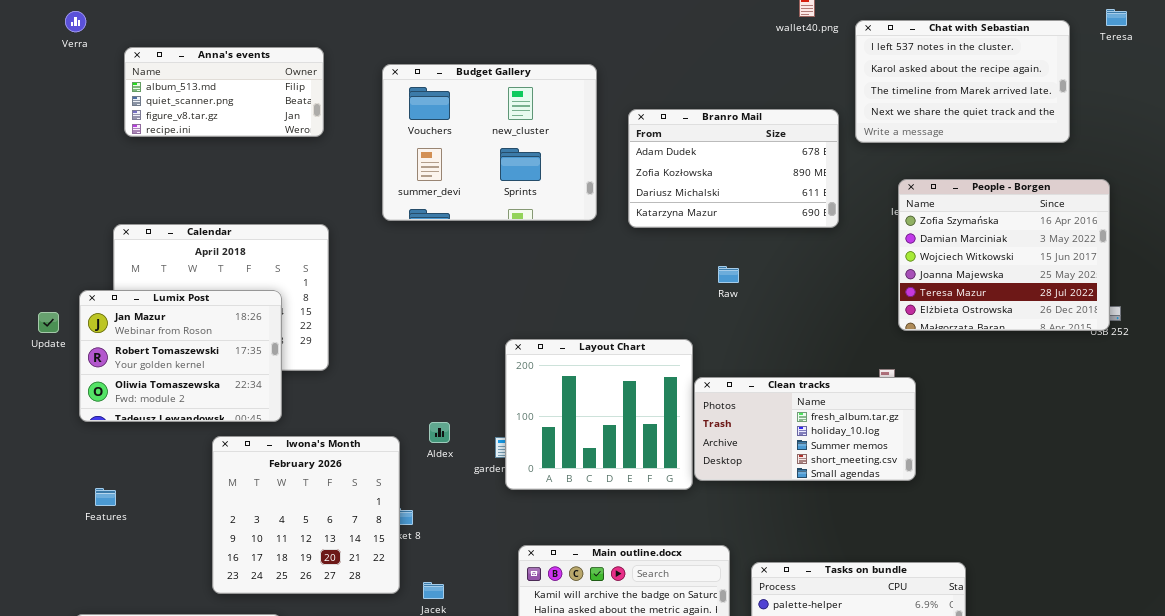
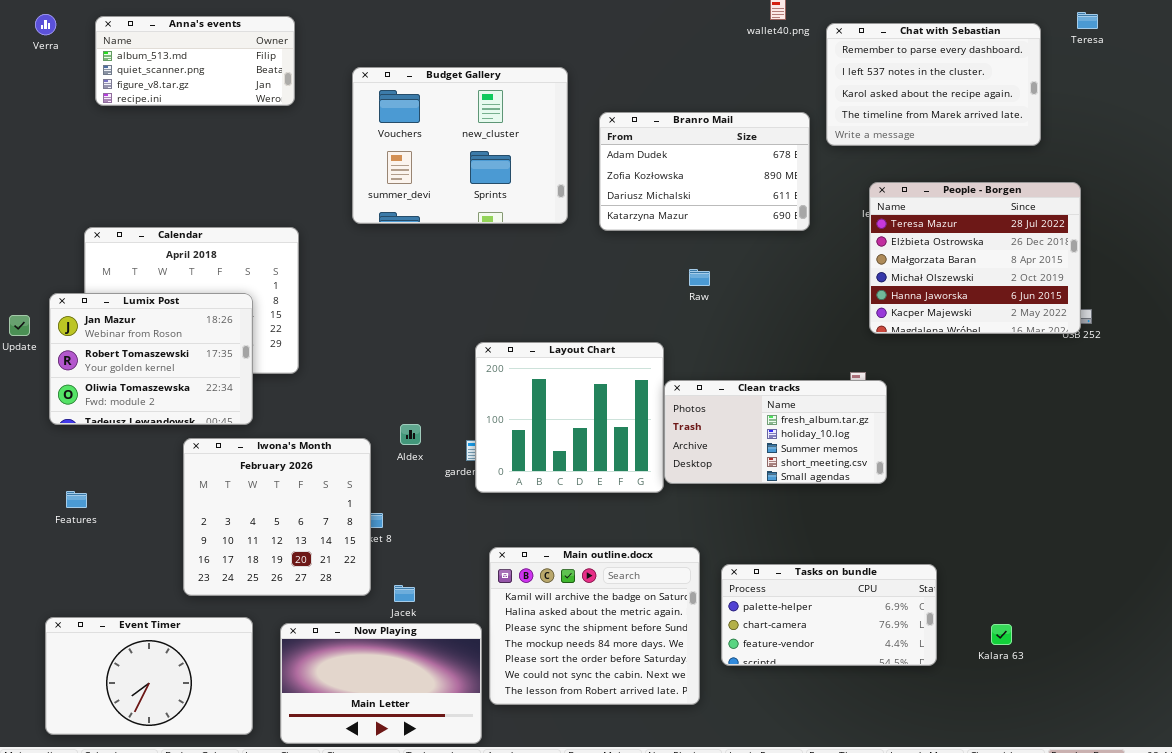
Chat with Sebastian: [855,20,1070,143] -> [826,23,1041,146], scrolled up 1 row
Anna's events: [124,47,324,137] -> [95,16,295,106], moved
People - Borgen: [898,179,1110,331] -> [869,182,1081,334], scrolled down 4 rows

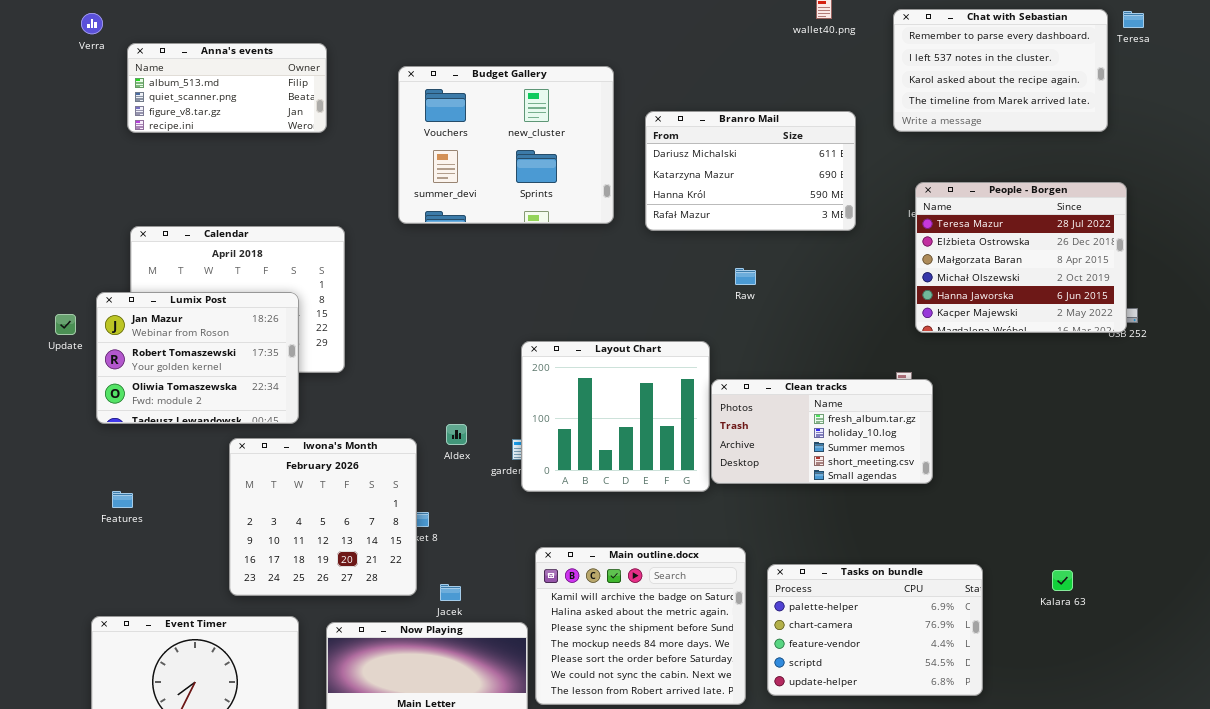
Anna's events: [95,16,295,106] -> [127,43,327,133], moved
Chat with Sebastian: [826,23,1041,146] -> [893,9,1108,132], moved
Branro Mail: [599,112,810,231] -> [645,111,856,231], scrolled down 2 rows
Tasks on bundle: [721,564,937,666] -> [767,564,983,696], resized
Kalara 63: [991,624,1012,645] -> [1052,570,1073,591], moved

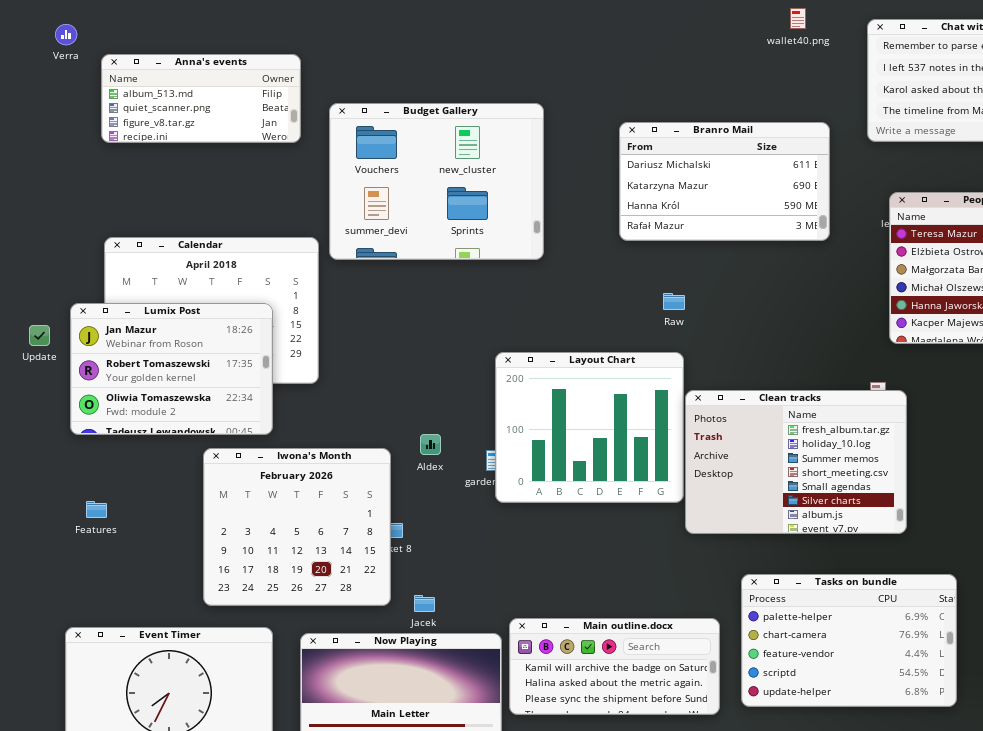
Budget Gallery: [398,66,614,224] -> [329,103,544,260], moved
Raw: [735,268,756,285] -> [663,293,685,310], moved
Clean tracks: [711,379,933,484] -> [685,390,907,534], resized
Main outline.docx: [535,547,746,705] -> [509,618,720,715], resized

